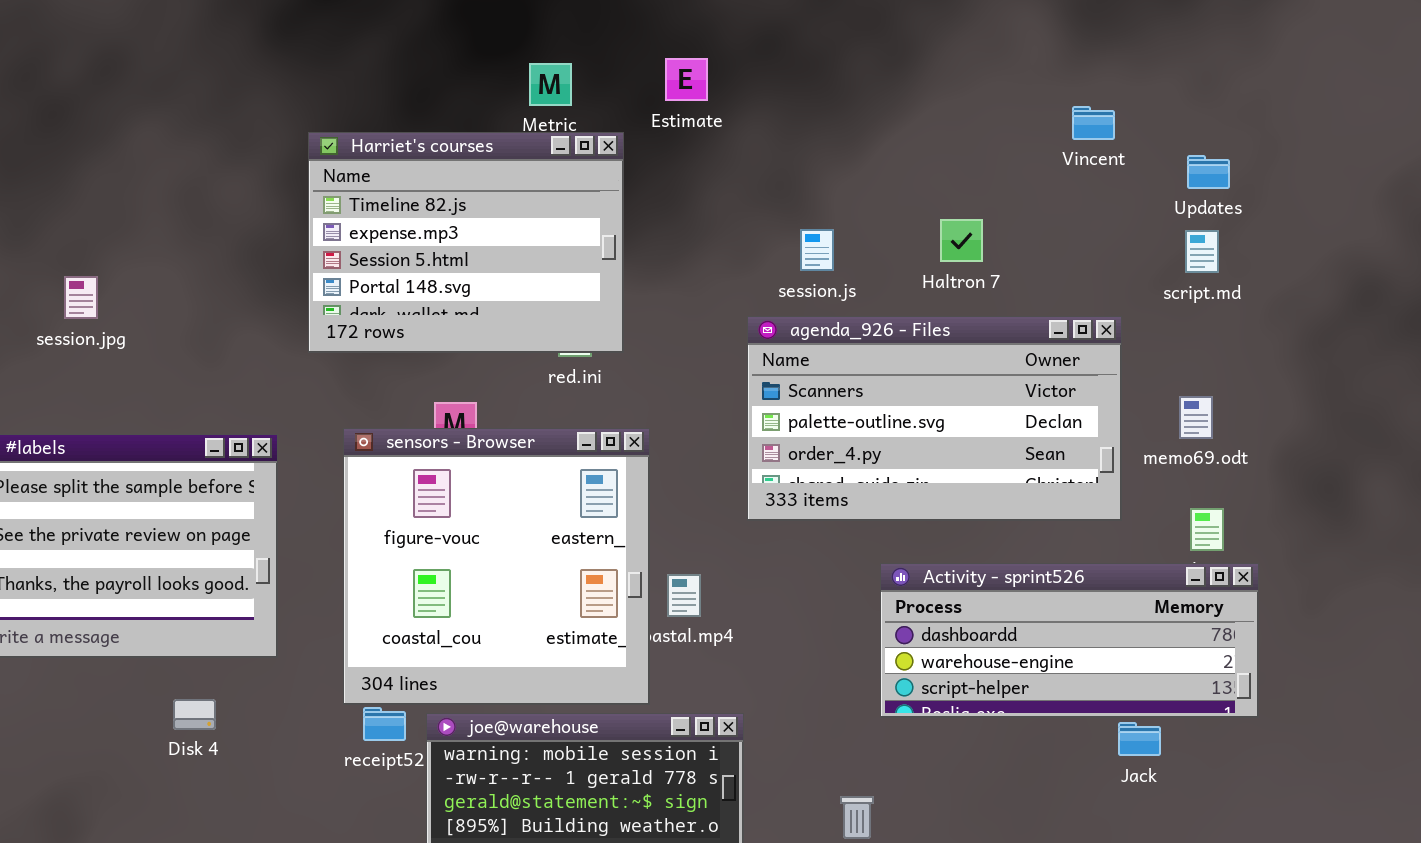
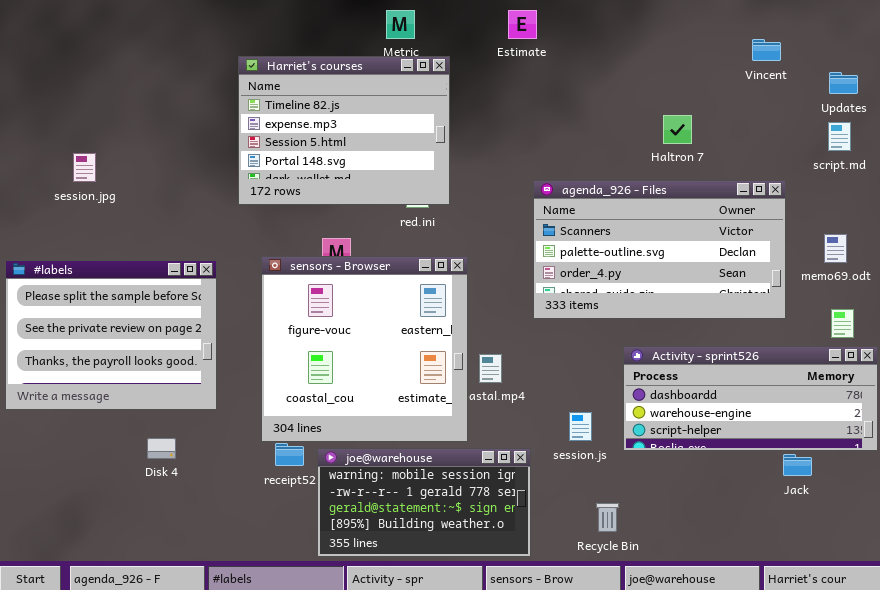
Estimate: [665,58,708,101] -> [508,10,537,39], moved
session.js: [800,229,834,271] -> [569,412,592,441], moved

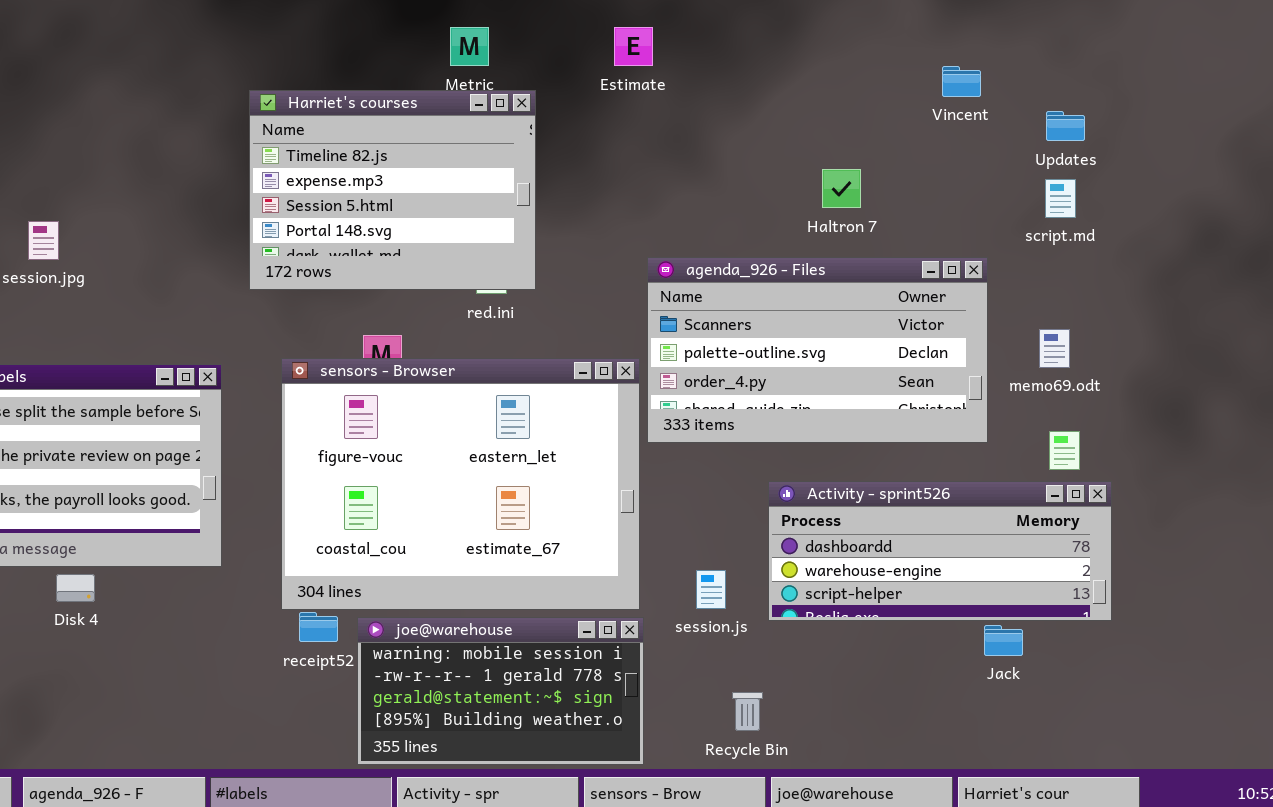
sensors - Browser: [261,256,468,442] -> [281,358,640,610], resized
Disk 4: [147,438,176,459] -> [56,574,95,602], moved

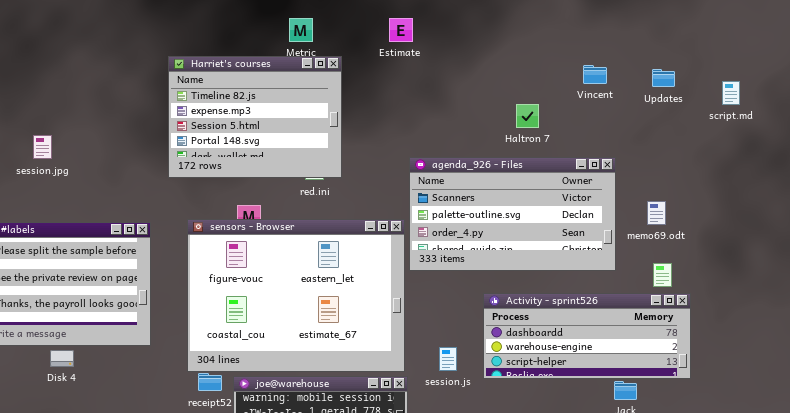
Vincent: [942,66,981,97] -> [583,65,607,84], moved
script.md: [1045,179,1076,218] -> [722,81,740,105], moved

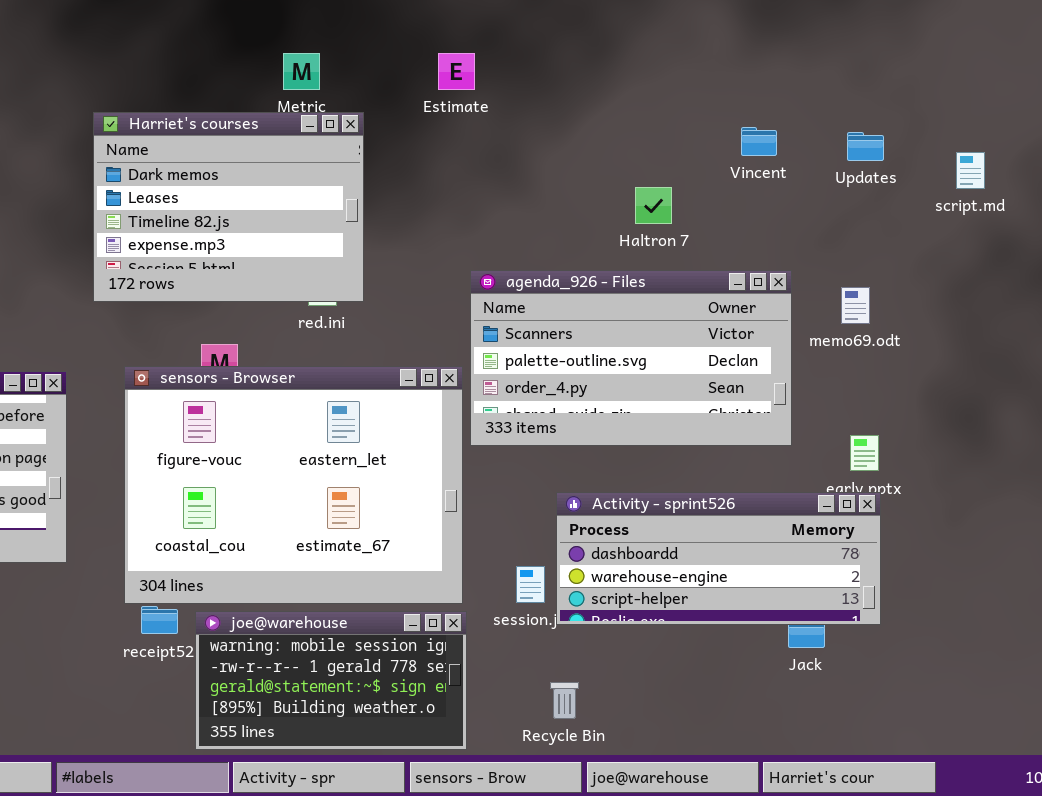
Harriet's courses: [168,56,342,178] -> [93,112,364,302], scrolled up 2 rows
memo69.odt: [647,201,666,225] -> [841,287,870,324], moved
Activity - sprint526: [483,293,691,379] -> [556,492,881,625], moved

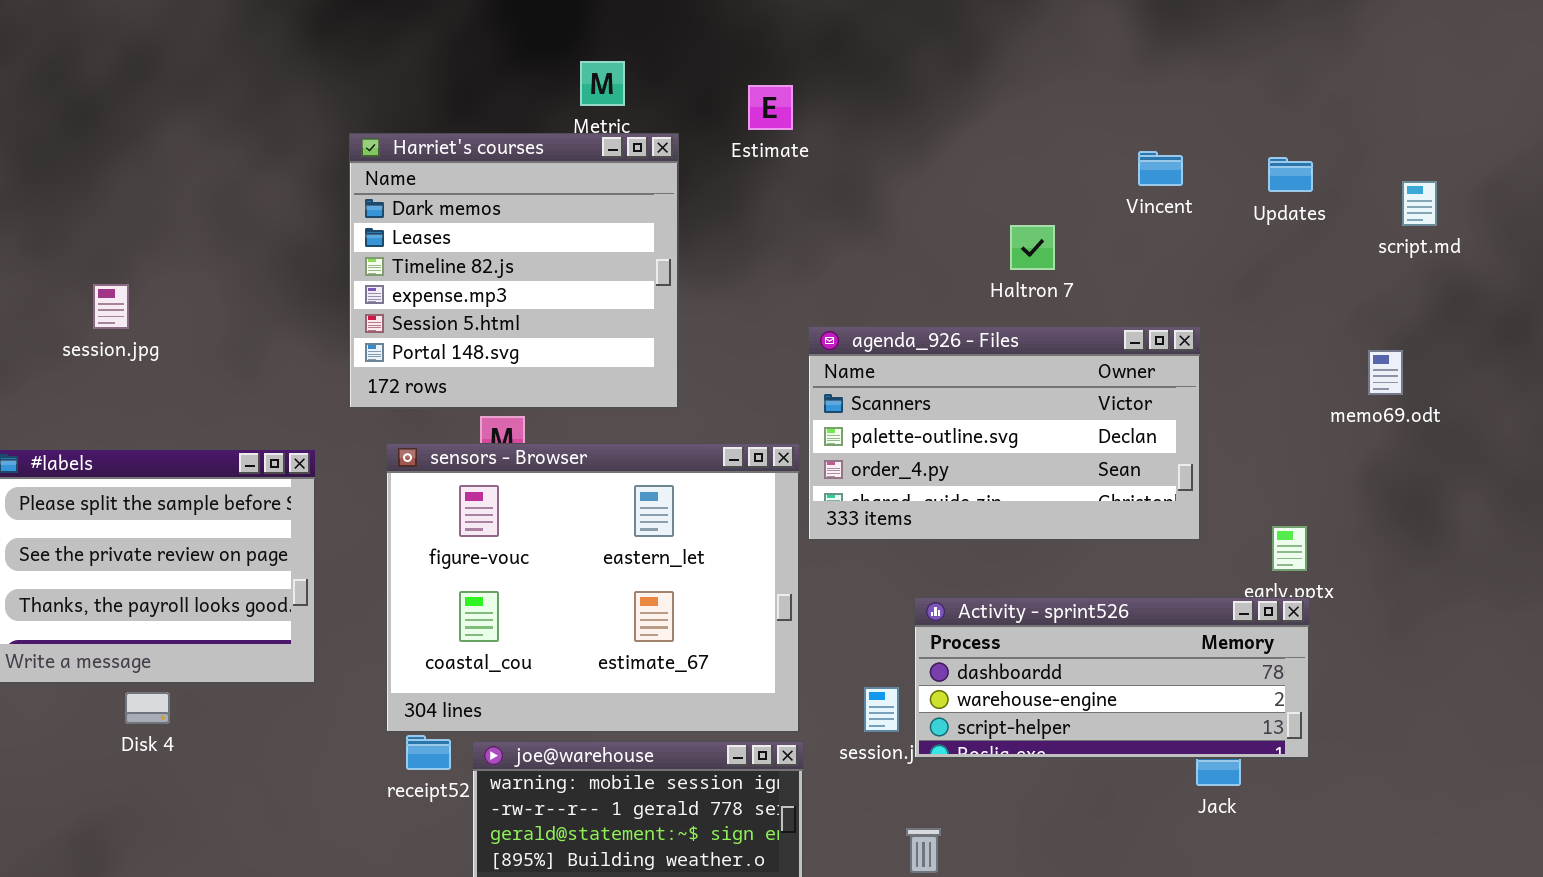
Estimate: [438,53,475,90] -> [748,85,793,130], moved
Harriet's courses: [93,112,364,302] -> [349,133,679,409], resized
memo69.odt: [841,287,870,324] -> [1368,350,1403,395], moved

